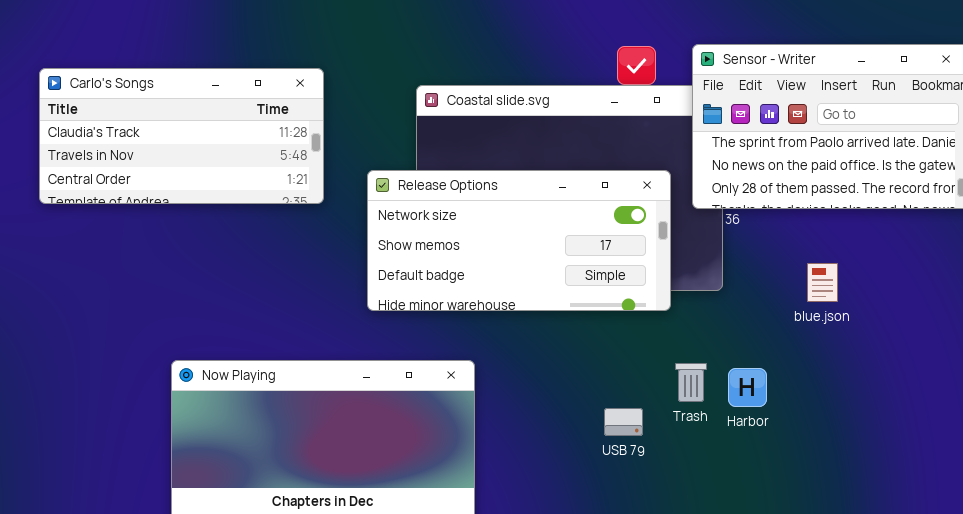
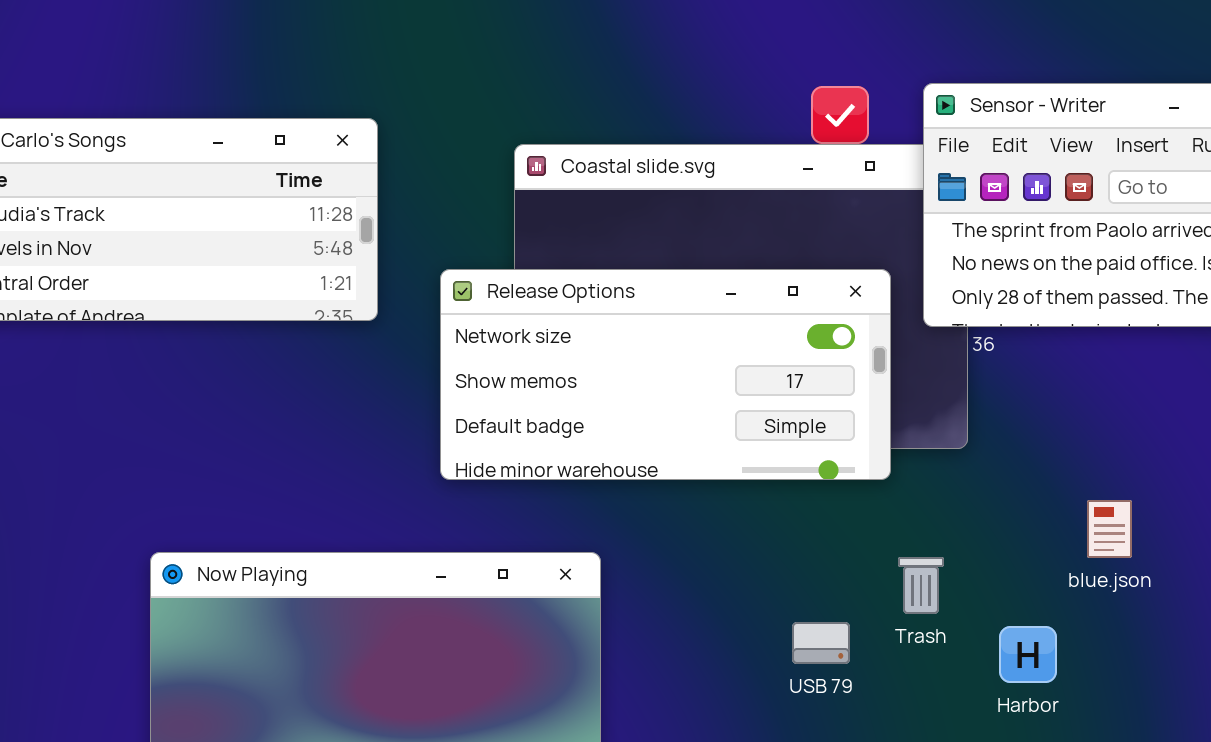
blue.json: [807,263,838,302] -> [1087,500,1132,558], moved
Harbor: [728,368,767,407] -> [999,626,1057,683], moved

